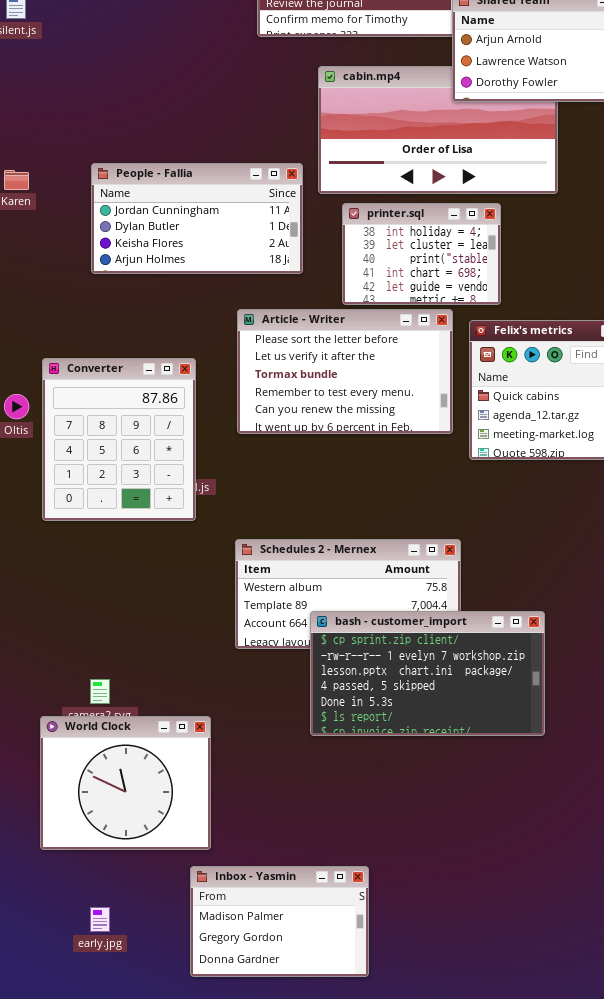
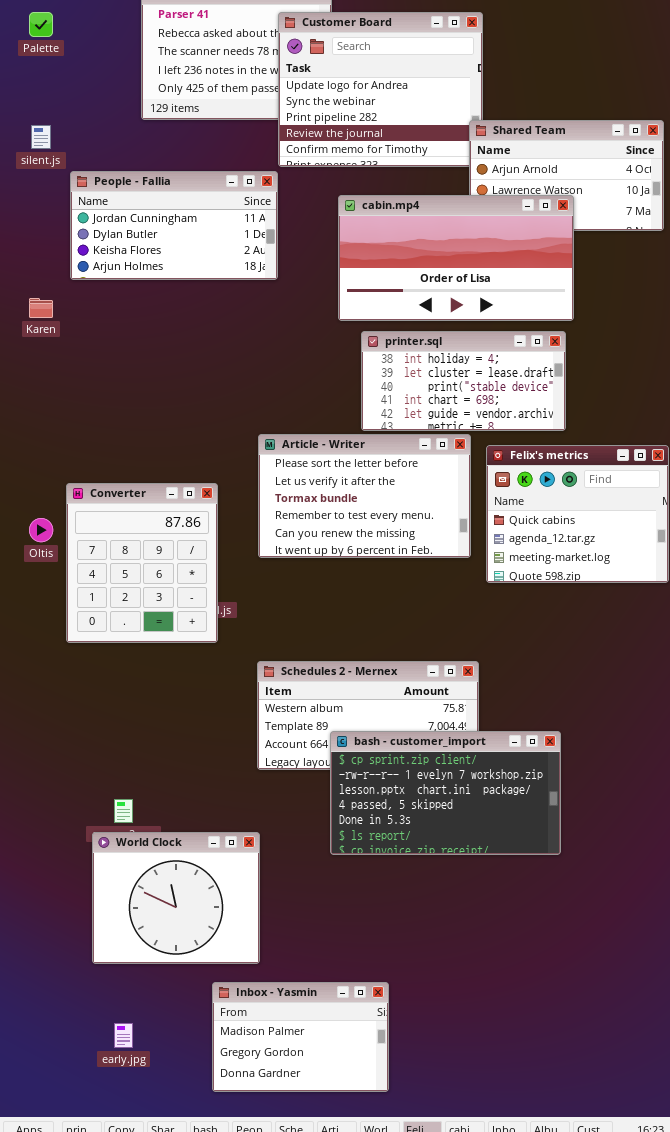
cabin.mp4: [318,66,558,194] -> [338,195,574,321], raised
People - Fallia: [91,163,303,274] -> [70,171,278,280], moved
printer.sql: [342,203,501,305] -> [361,331,566,431], resized
World Clock: [40,716,211,850] -> [92,832,260,964], moved

